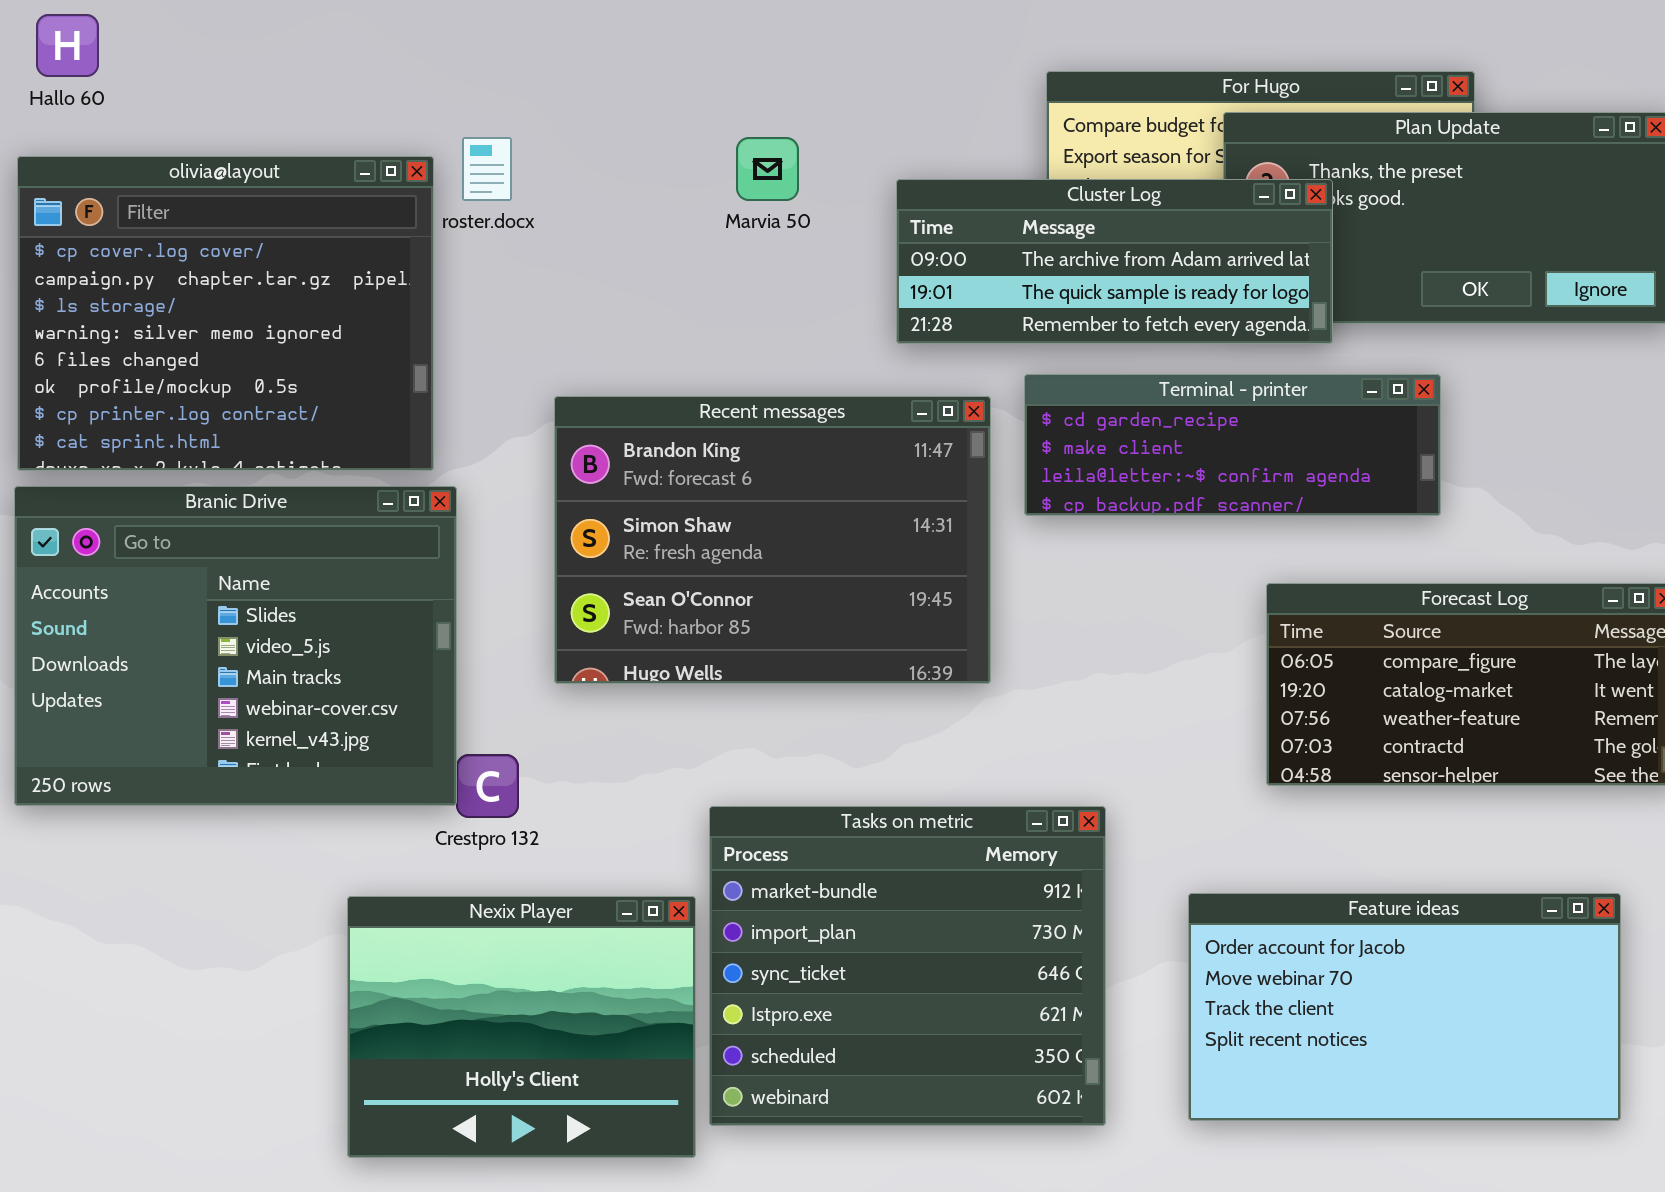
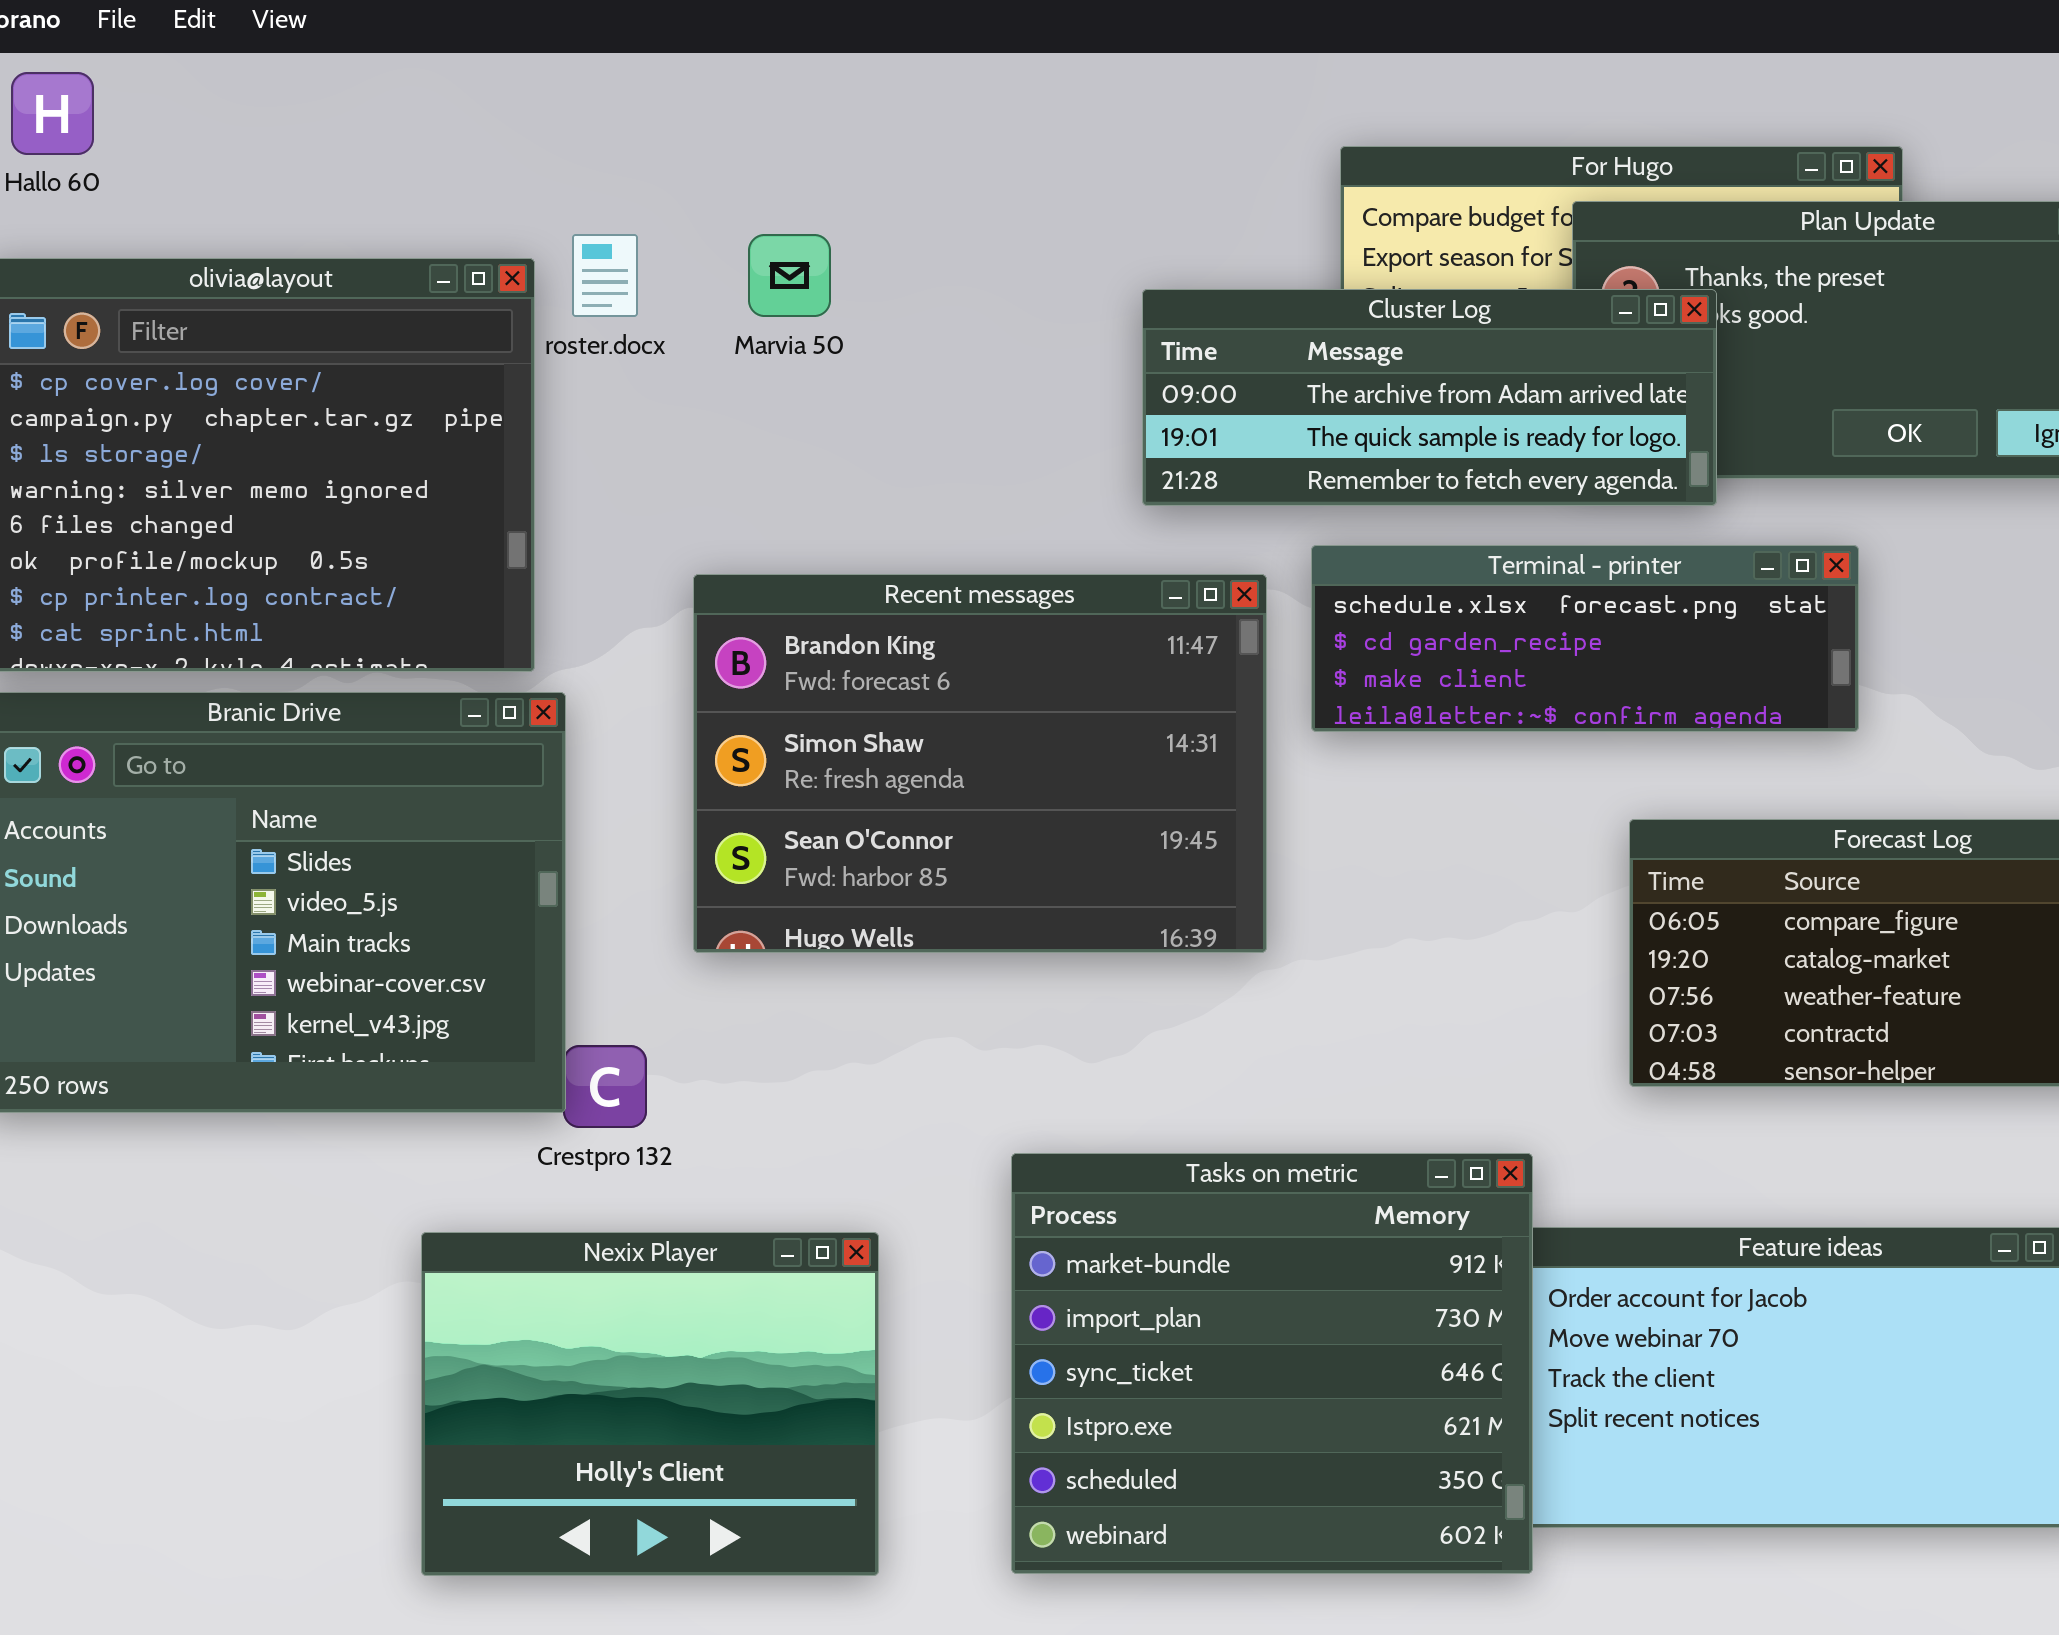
Marvia 50: [736,137,799,201] -> [748,234,831,317], moved
Terminal - printer: [1024,374,1441,516] -> [1311,545,1859,732], scrolled up 1 row
Tasks on metric: [709,806,1106,1126] -> [1011,1153,1533,1574], moved

